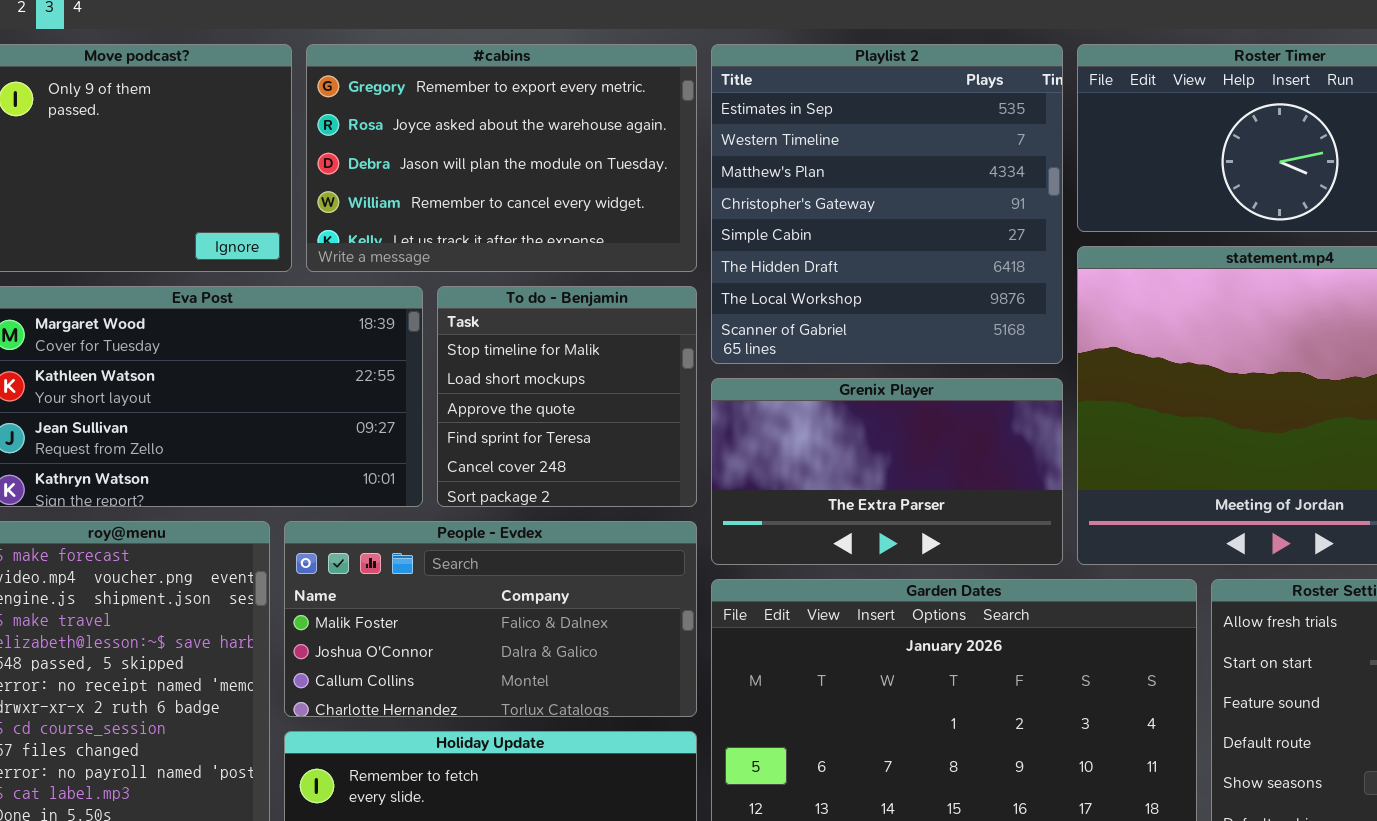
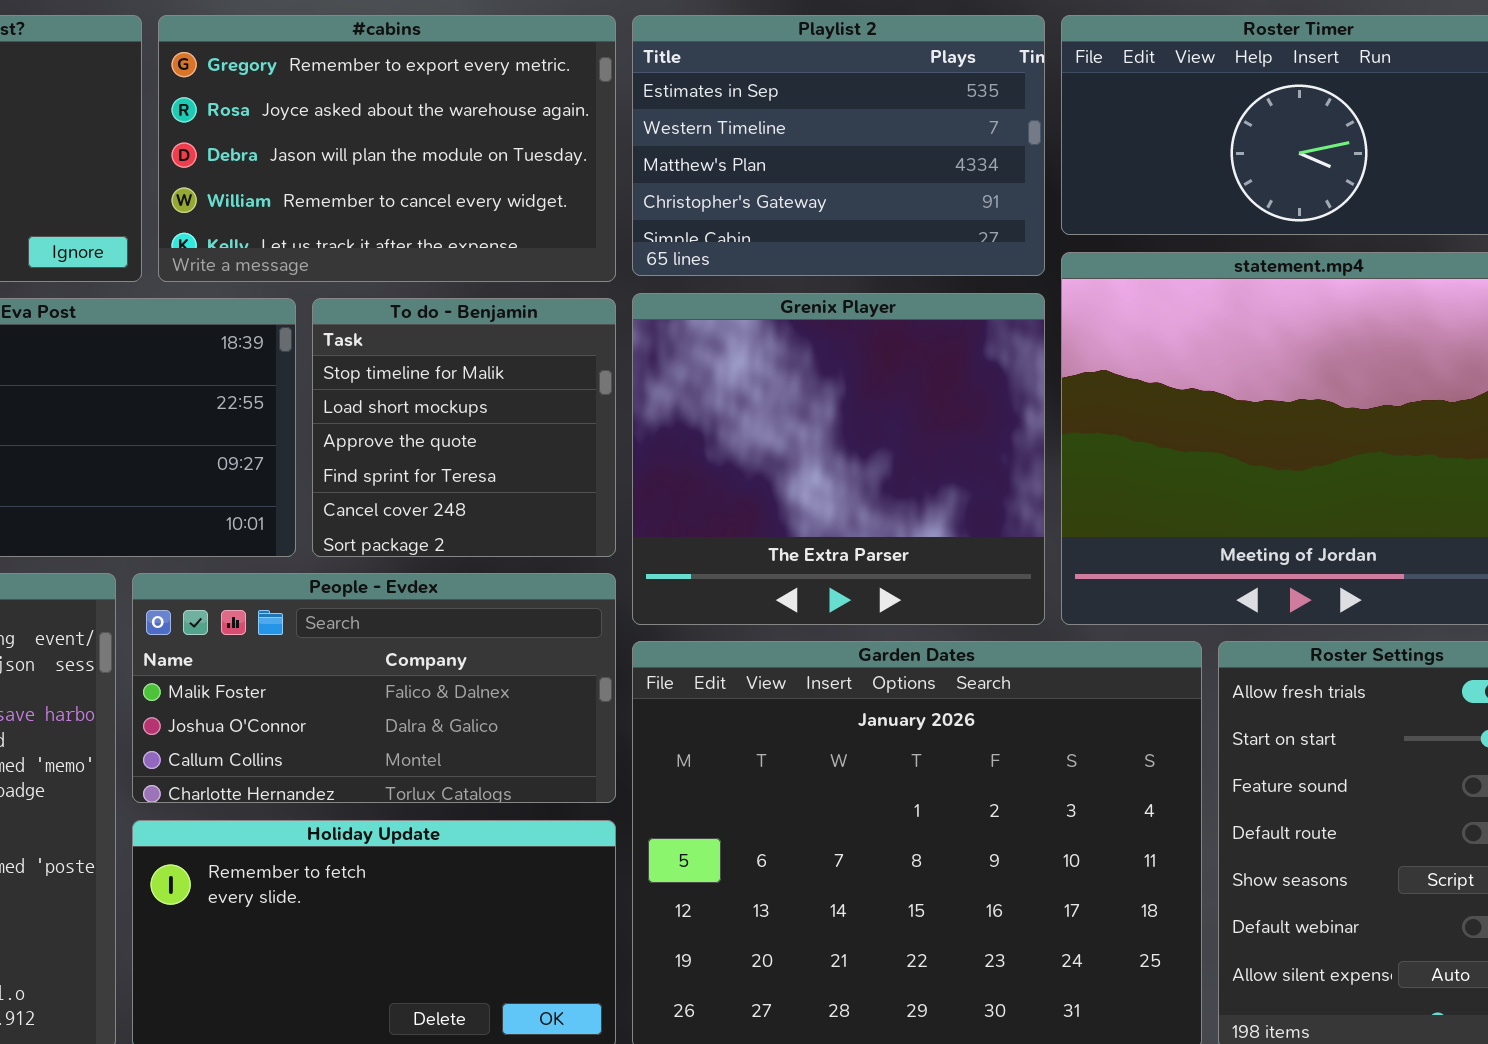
Playlist 2: [711,44,1063,364] -> [632,15,1045,276], resized
Grenix Player: [711,378,1063,565] -> [632,293,1045,625], resized

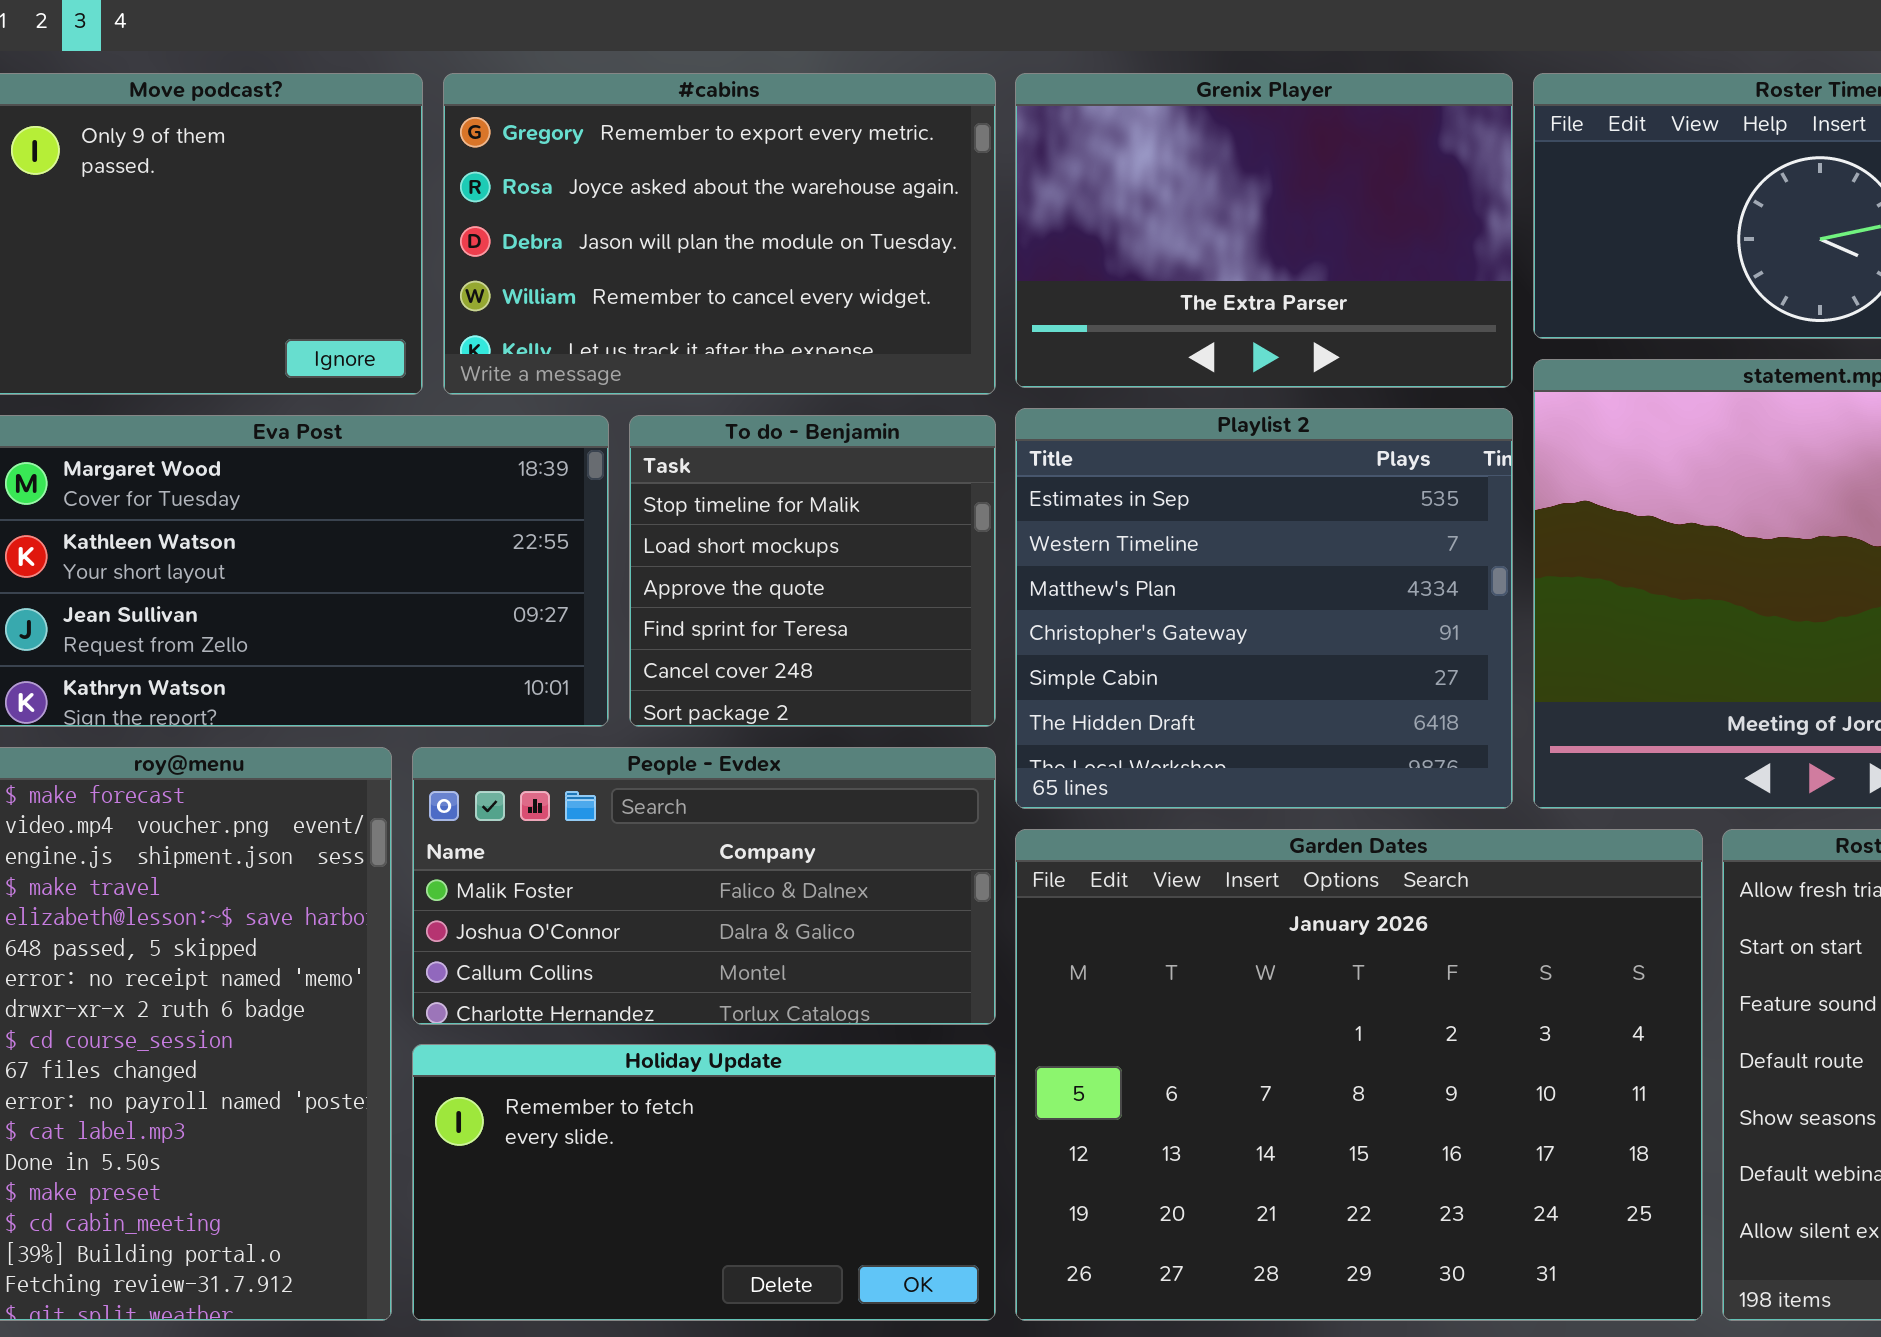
Playlist 2: [632,15,1045,276] -> [1015,408,1513,809], moved, resized
Grenix Player: [632,293,1045,625] -> [1015,73,1513,388], moved, resized

